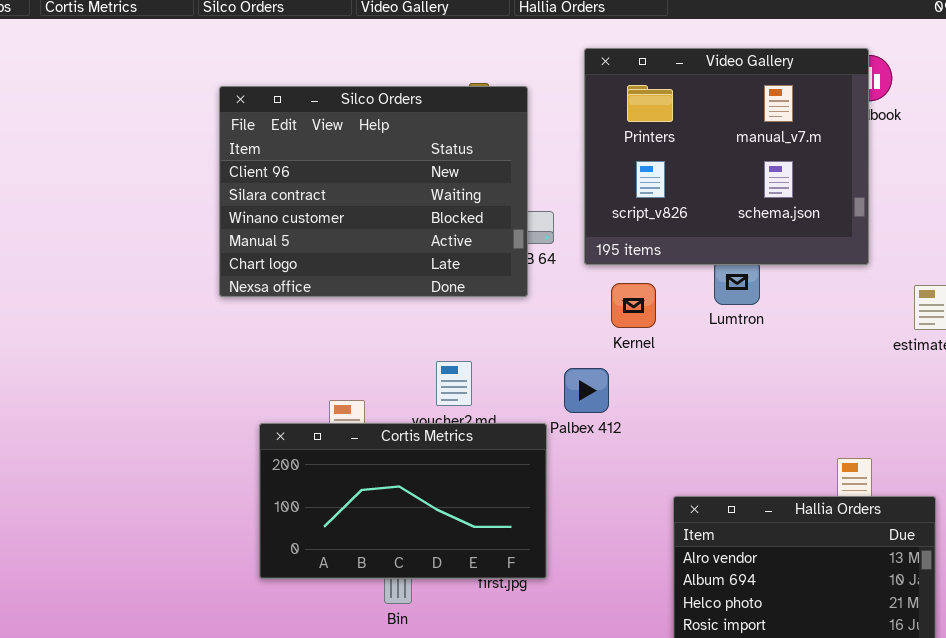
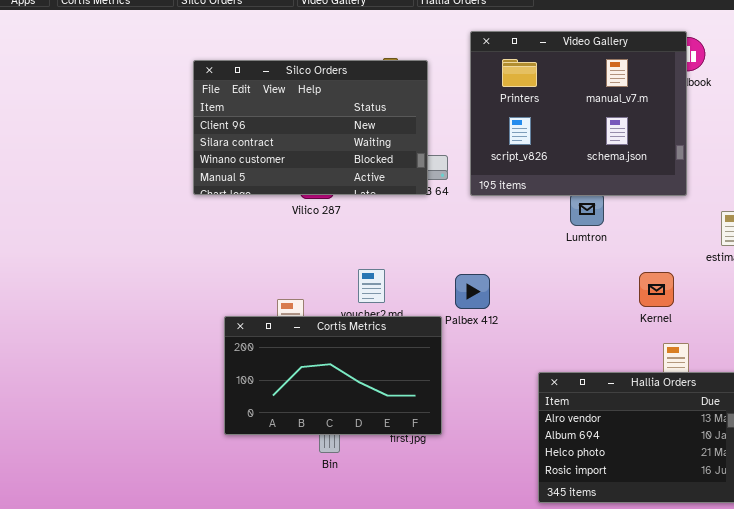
Silco Orders: [219,86,528,297] -> [193,60,428,195], resized
Kernel: [611,283,656,328] -> [639,272,674,307], moved

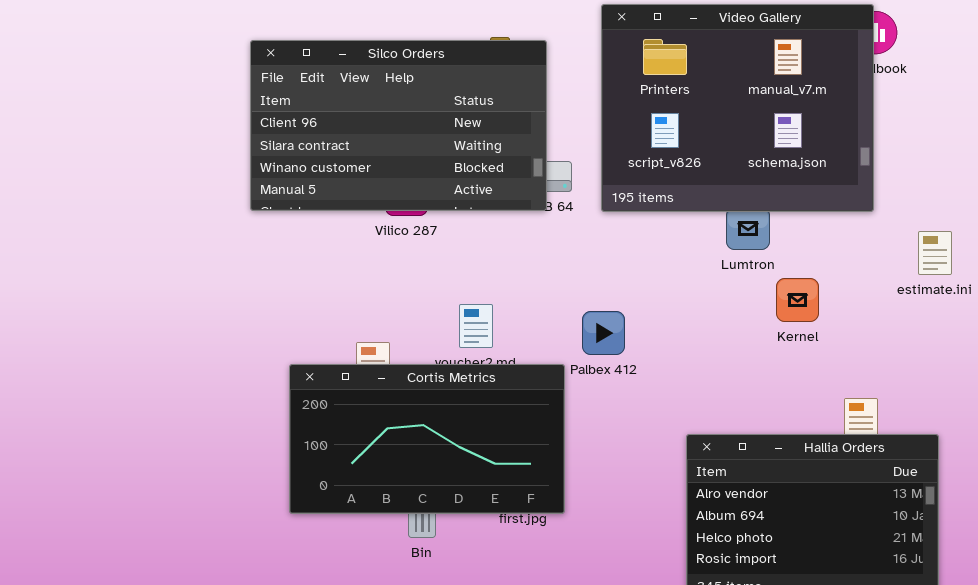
Kernel: [639,272,674,307] -> [776,278,819,322], moved

